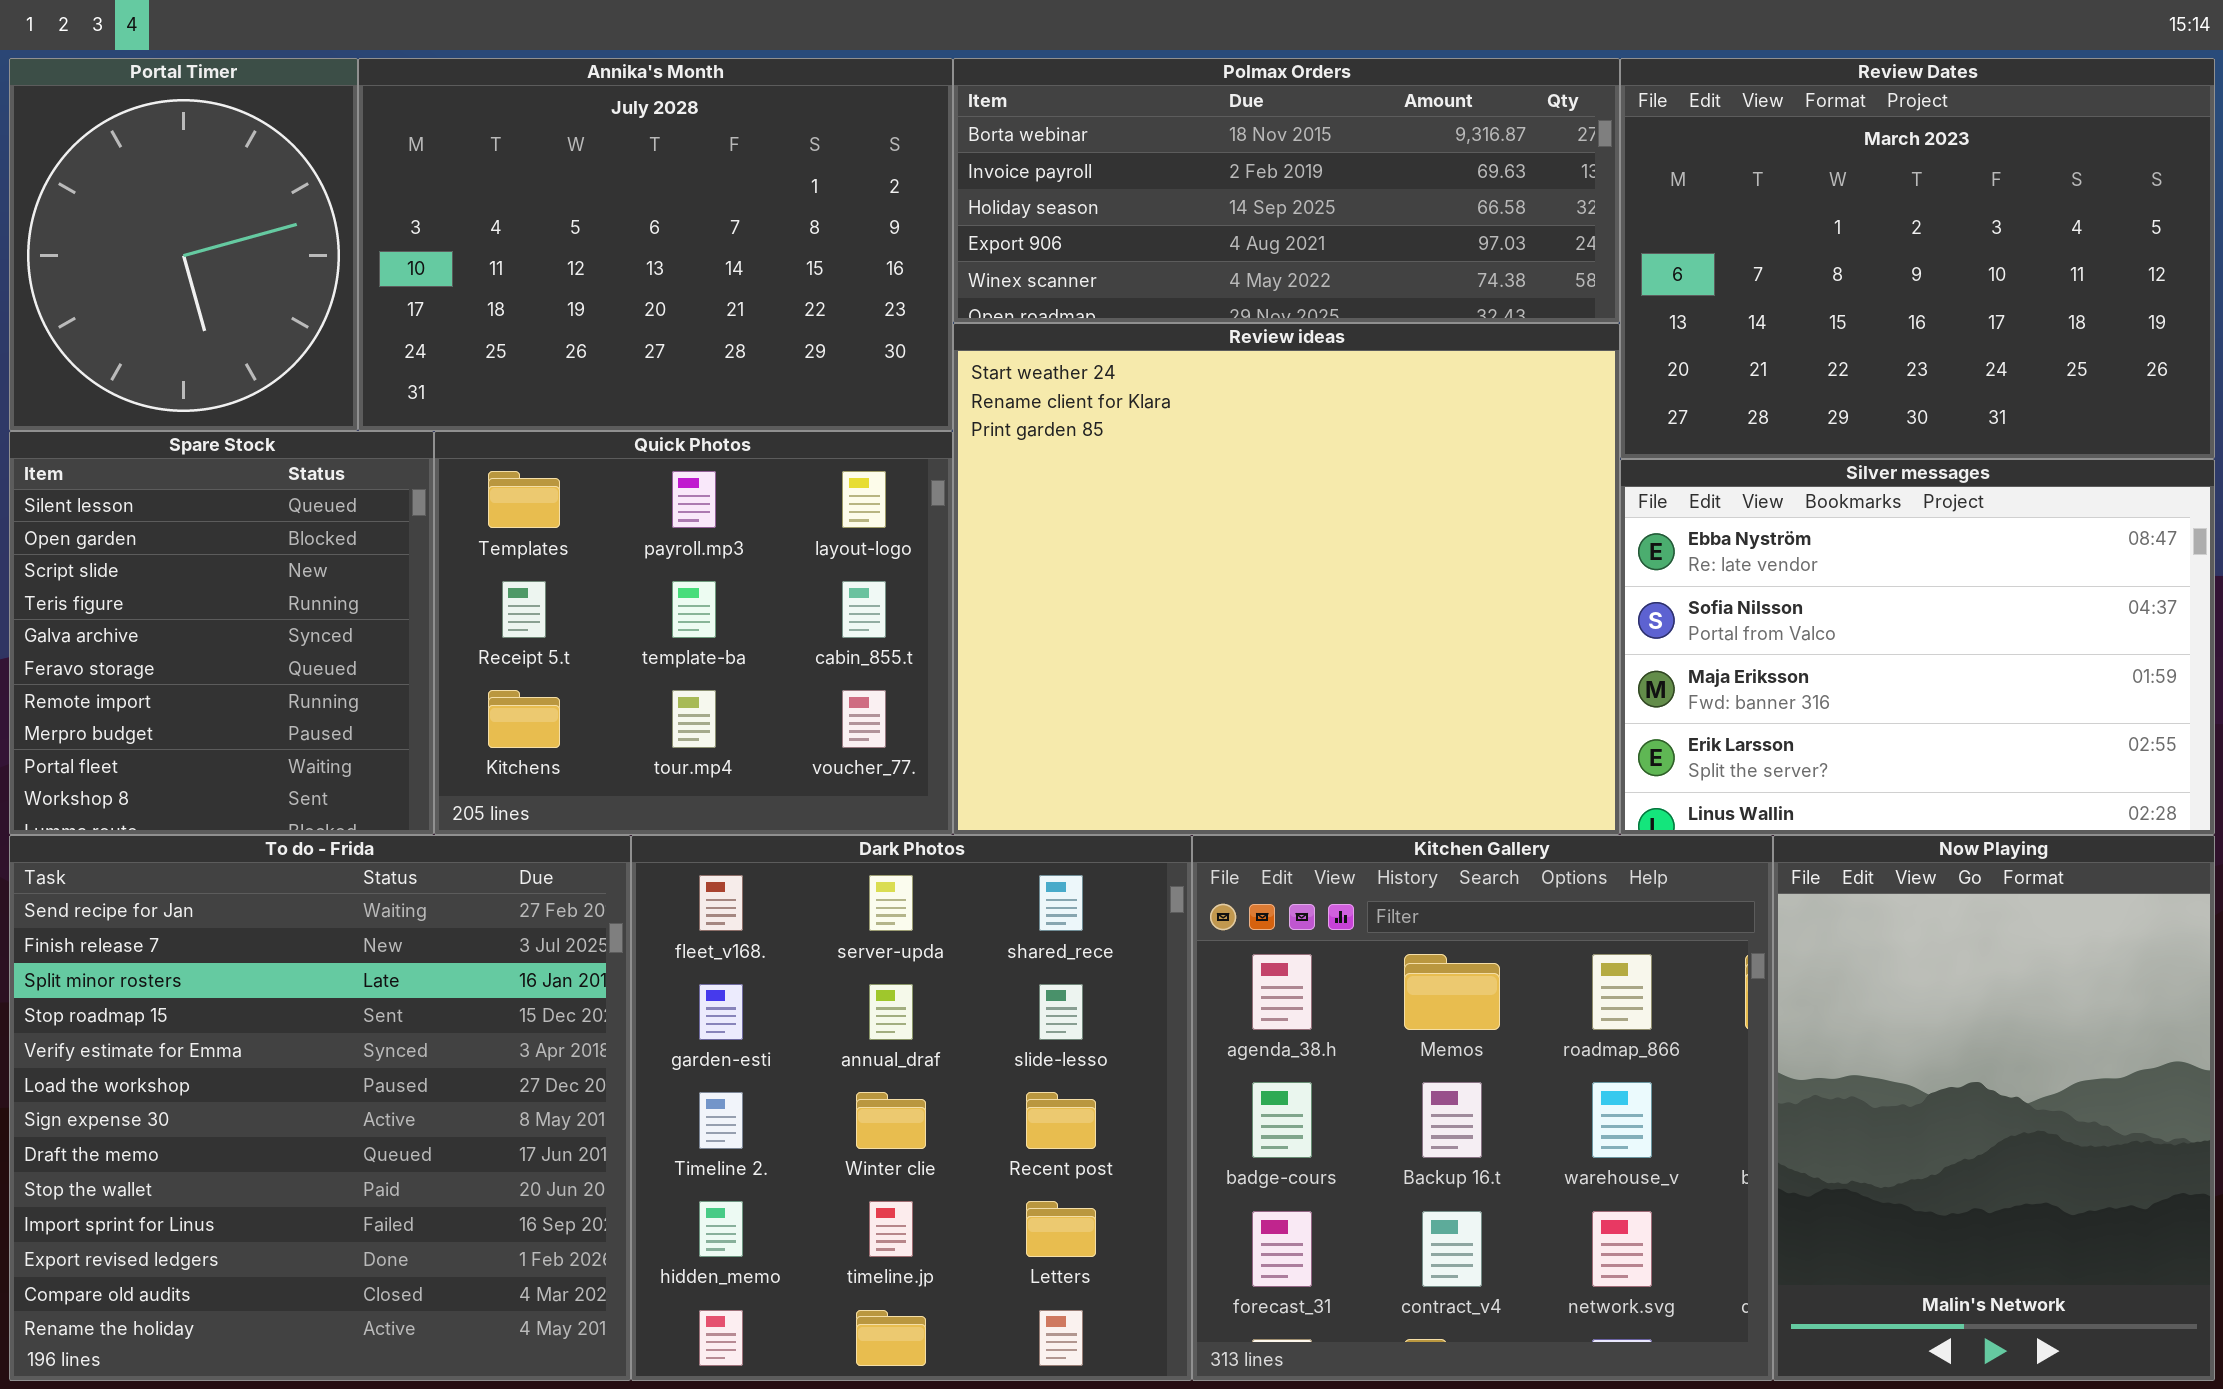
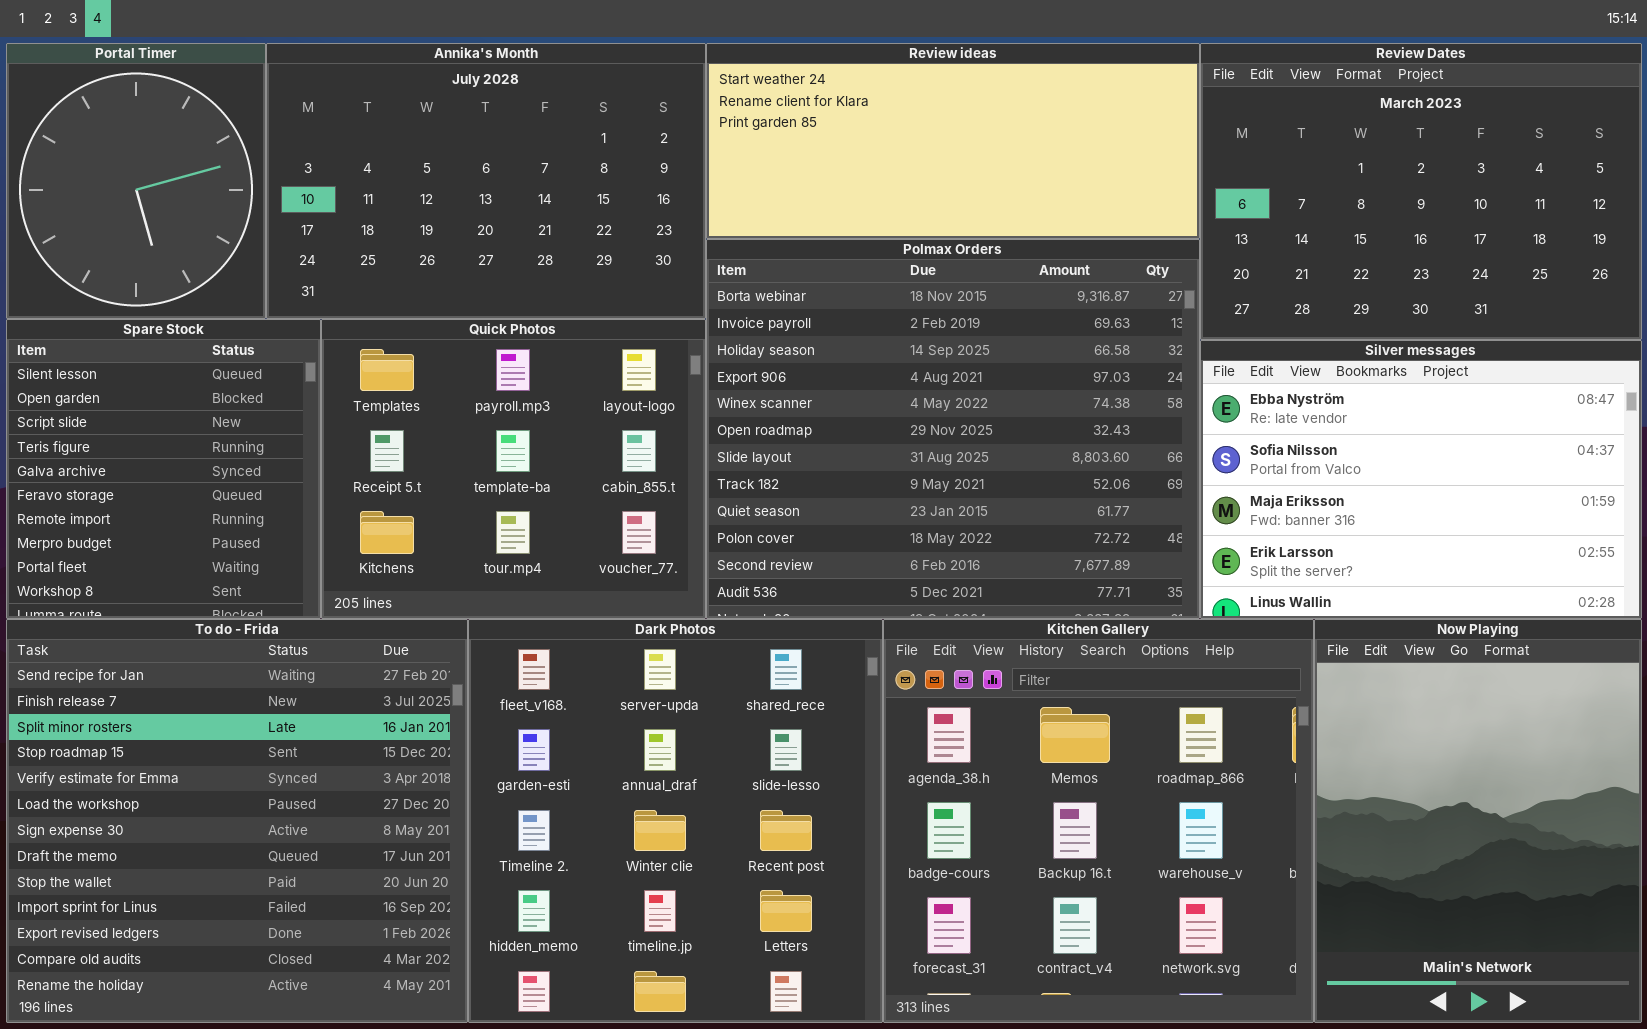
Polmax Orders: [953,58,1620,323] -> [706,239,1200,619], moved, resized
Review ideas: [953,323,1620,835] -> [706,43,1200,239], moved, resized

